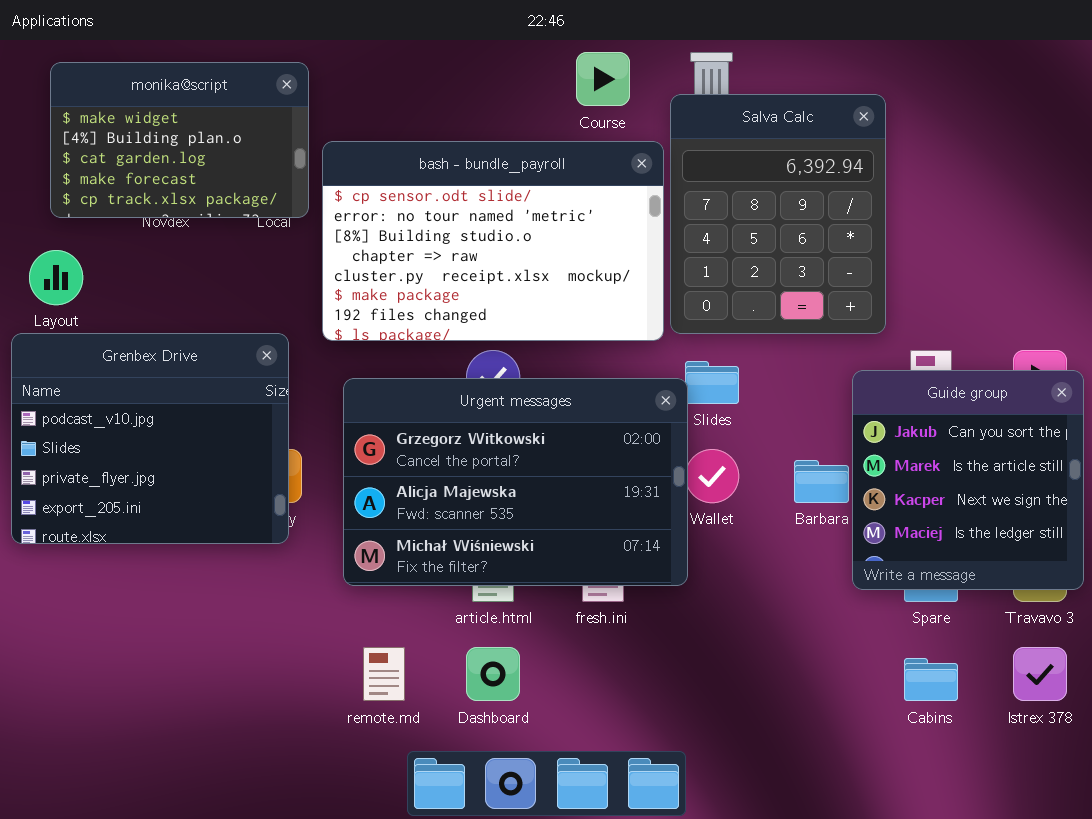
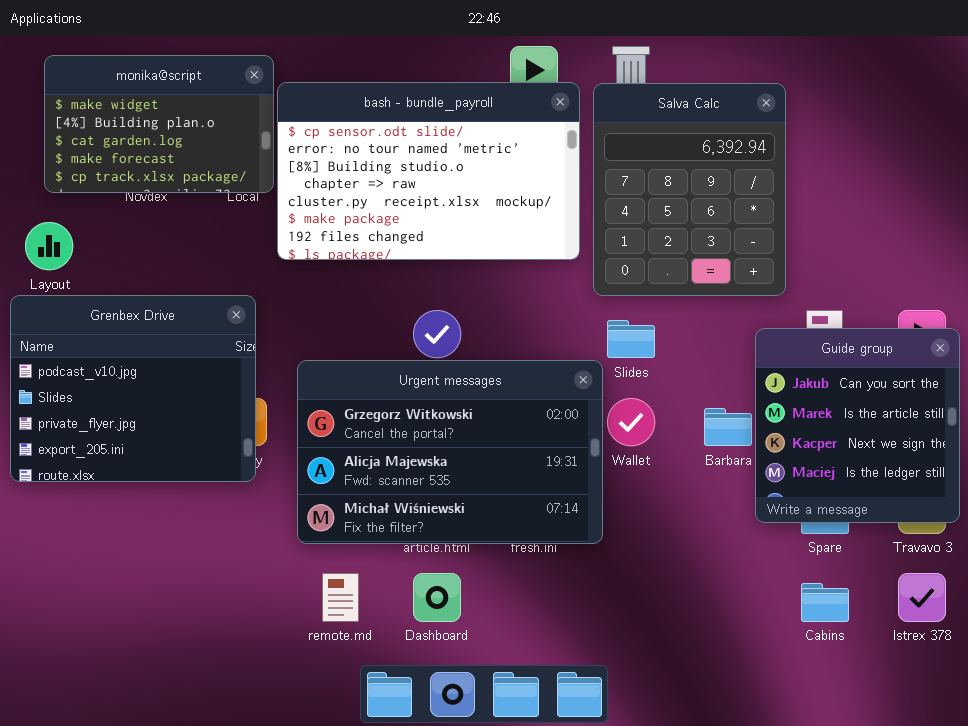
bash - bundle_payroll: [322,141,664,341] -> [277,82,580,260], moved
Urgent messages: [343,378,688,586] -> [297,360,603,544], moved

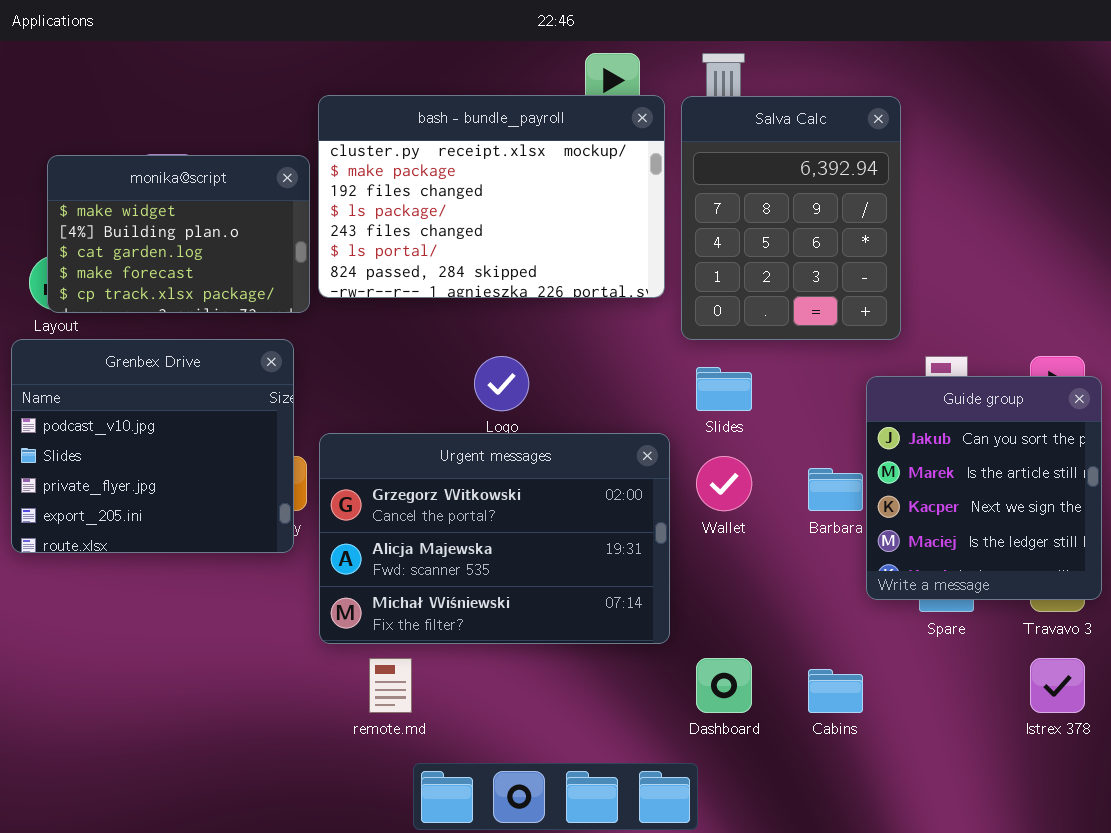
monika@script: [44,55,274,193] -> [47,155,310,313], moved
bash - bundle_payroll: [277,82,580,260] -> [318,95,665,298], scrolled down 4 rows
Urgent messages: [297,360,603,544] -> [319,433,670,644], moved
Dashboard: [413,573,461,622] -> [696,658,752,713], moved
Cabins: [801,583,849,622] -> [808,669,863,713], moved

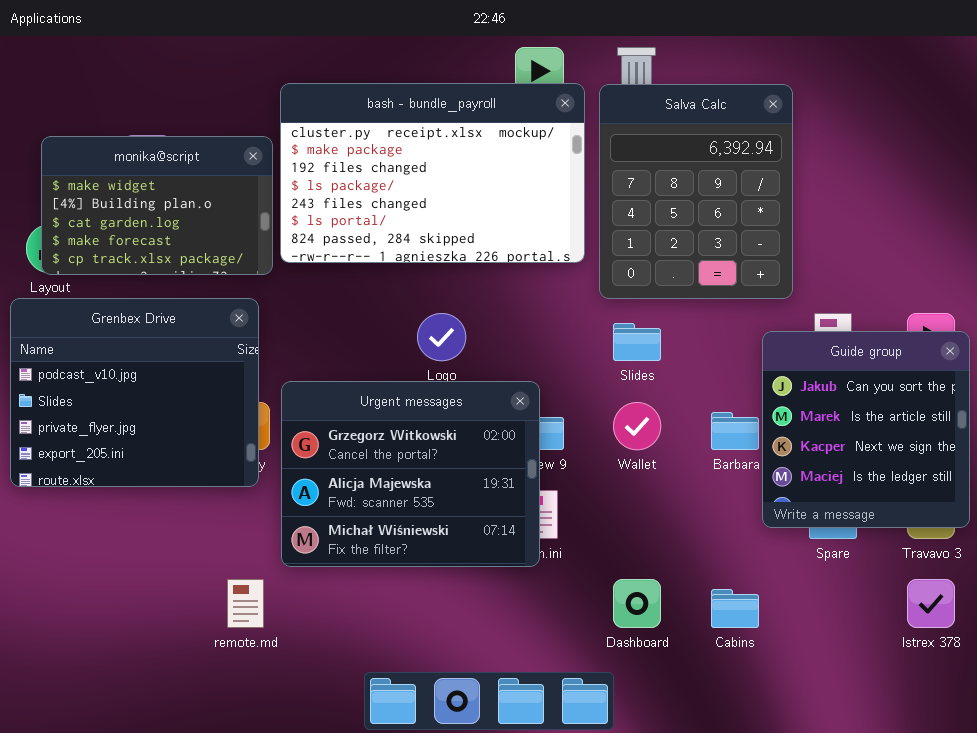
Urgent messages: [319,433,670,644] -> [281,381,540,567], resized
remote.md: [369,658,412,713] -> [227,579,264,628], moved

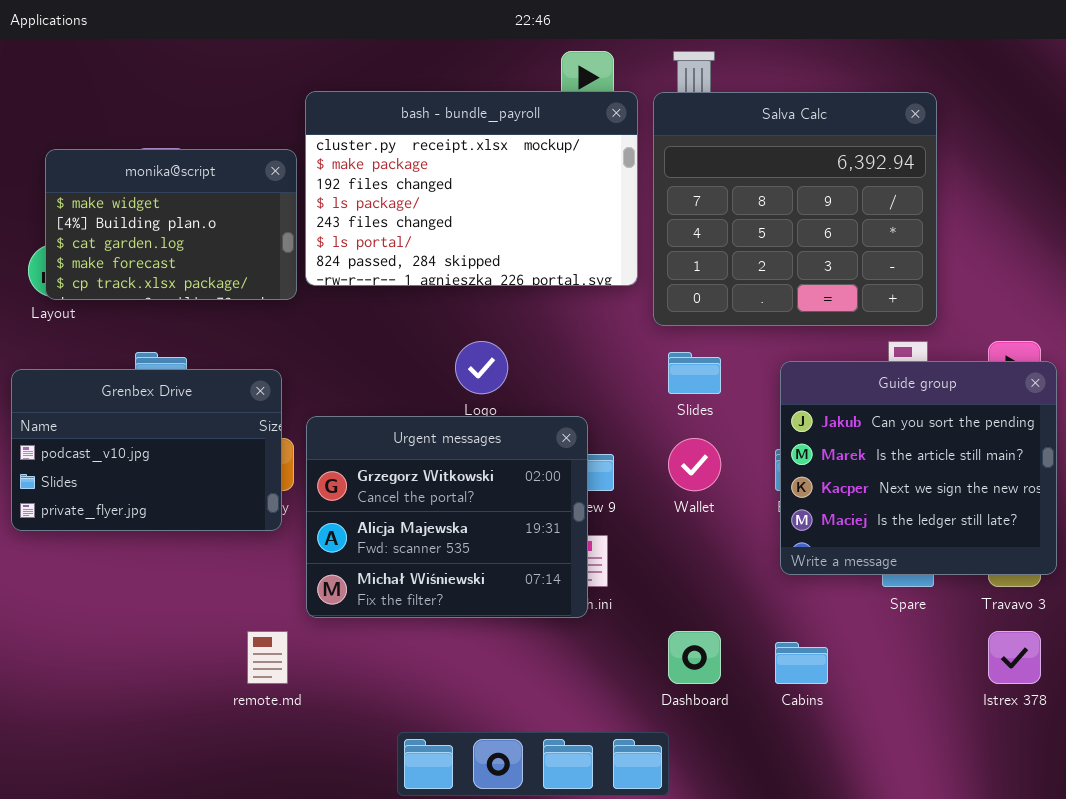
Salva Calc: [599,84,793,299] -> [653,92,937,326], resized
Grenbex Drive: [10,298,259,487] -> [11,369,282,531], resized
Guide group: [762,331,970,528] -> [780,361,1057,575], resized

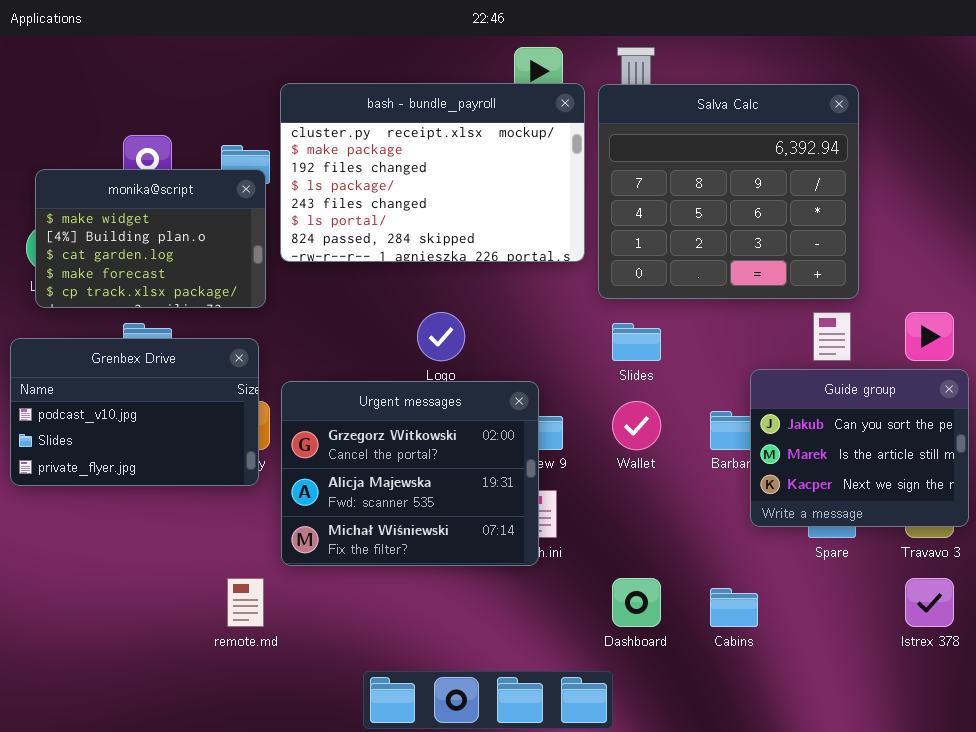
monika@script: [45,149,297,300] -> [35,169,266,308], moved
Guide group: [780,361,1057,575] -> [750,369,969,527], resized

